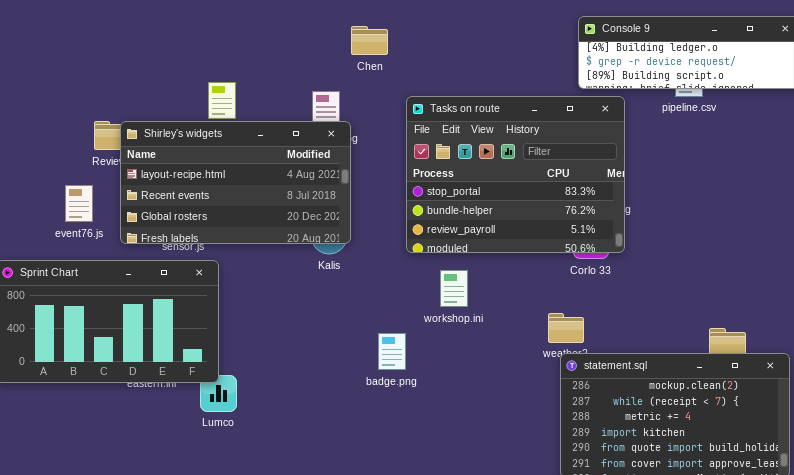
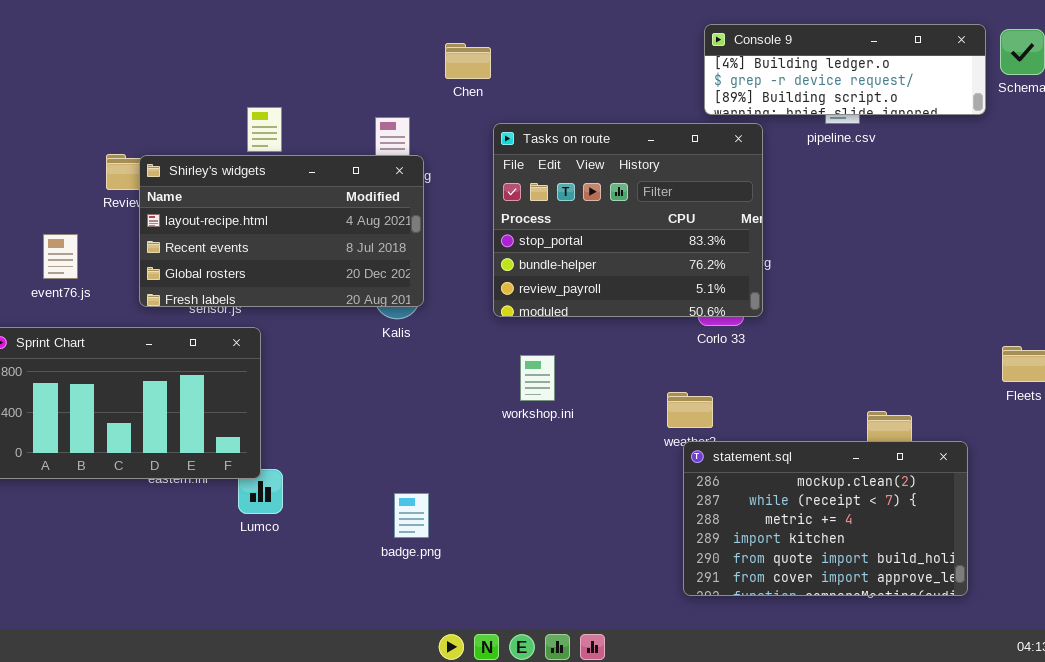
Chen: [351,26,388,55] -> [445,43,491,79], moved
event76.js: [65,185,93,222] -> [43,234,78,279], moved
workshop.ini: [440,270,468,307] -> [520,355,555,401], moved
badge.png: [378,333,406,370] -> [394,493,429,538], moved

